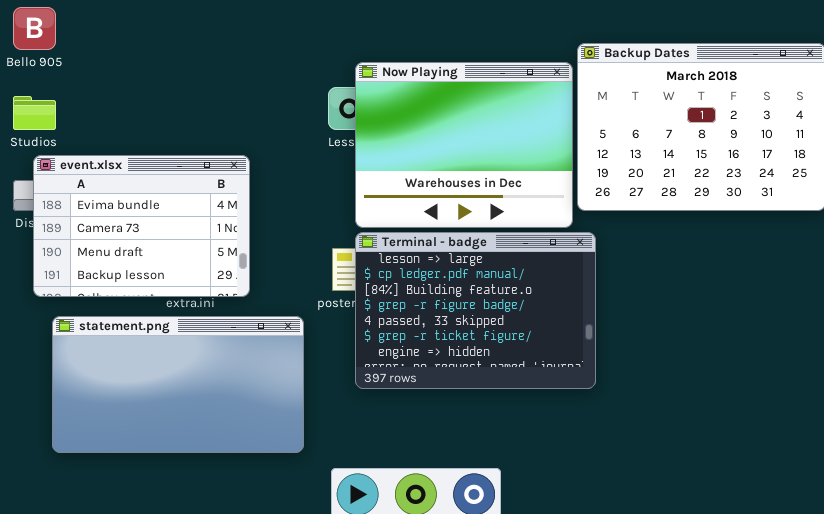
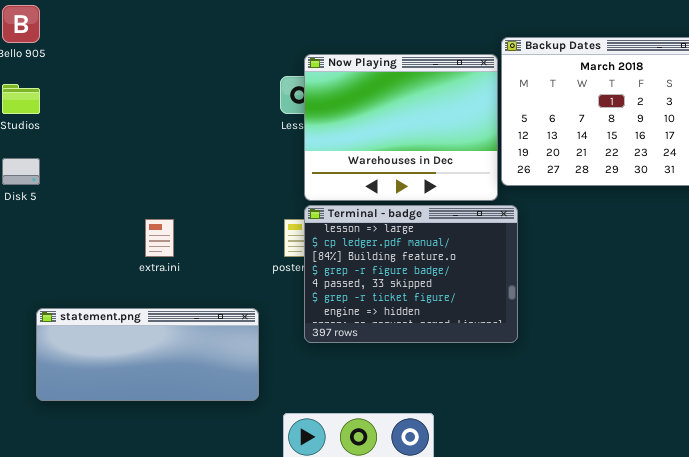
event.xlsx: [33,155,250,297] -> none, closed
statement.png: [52,316,304,453] -> [36,308,259,401], resized

